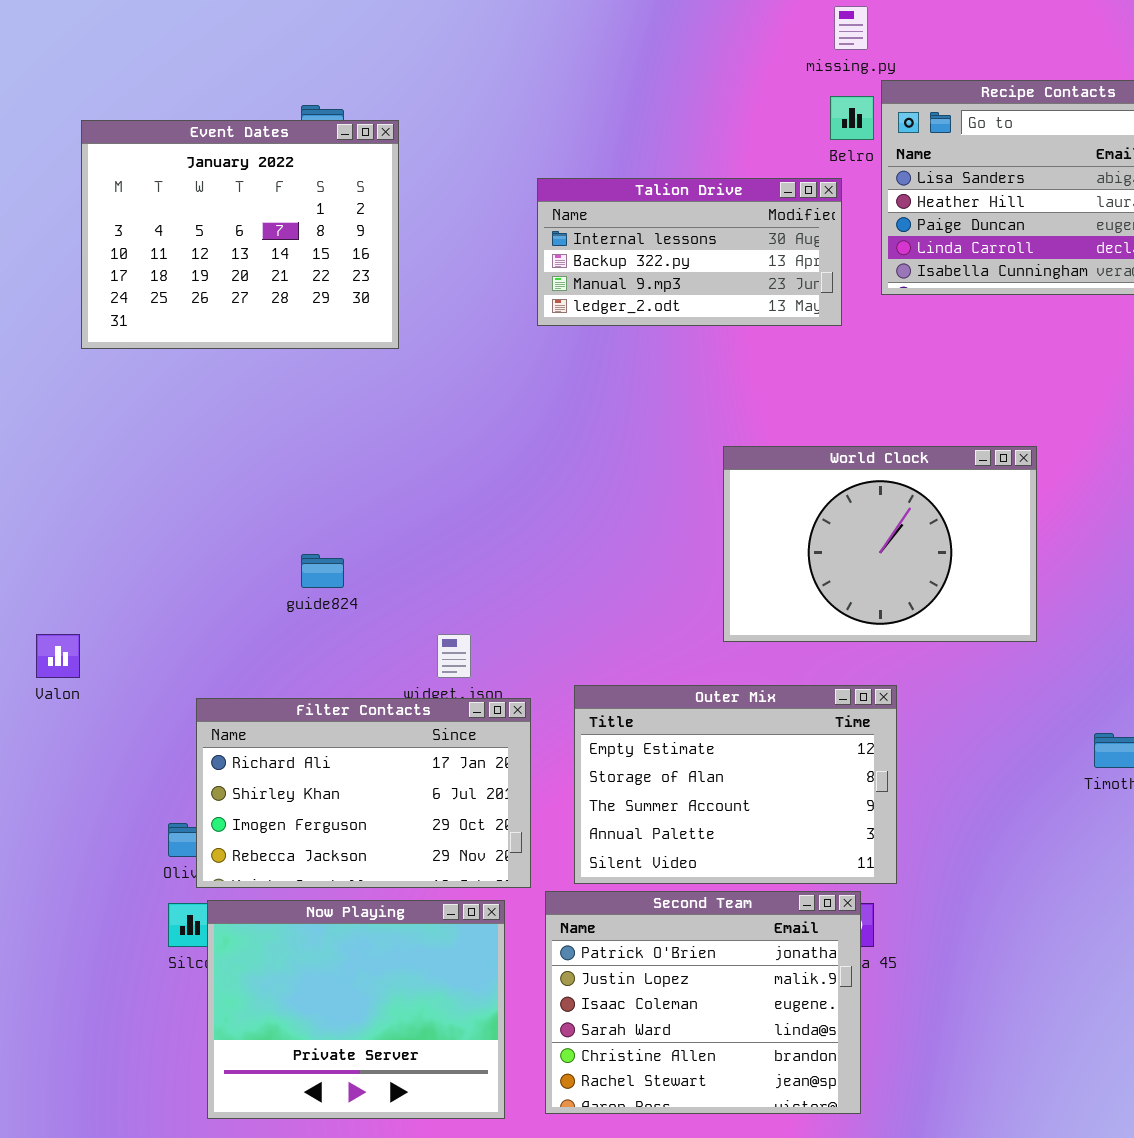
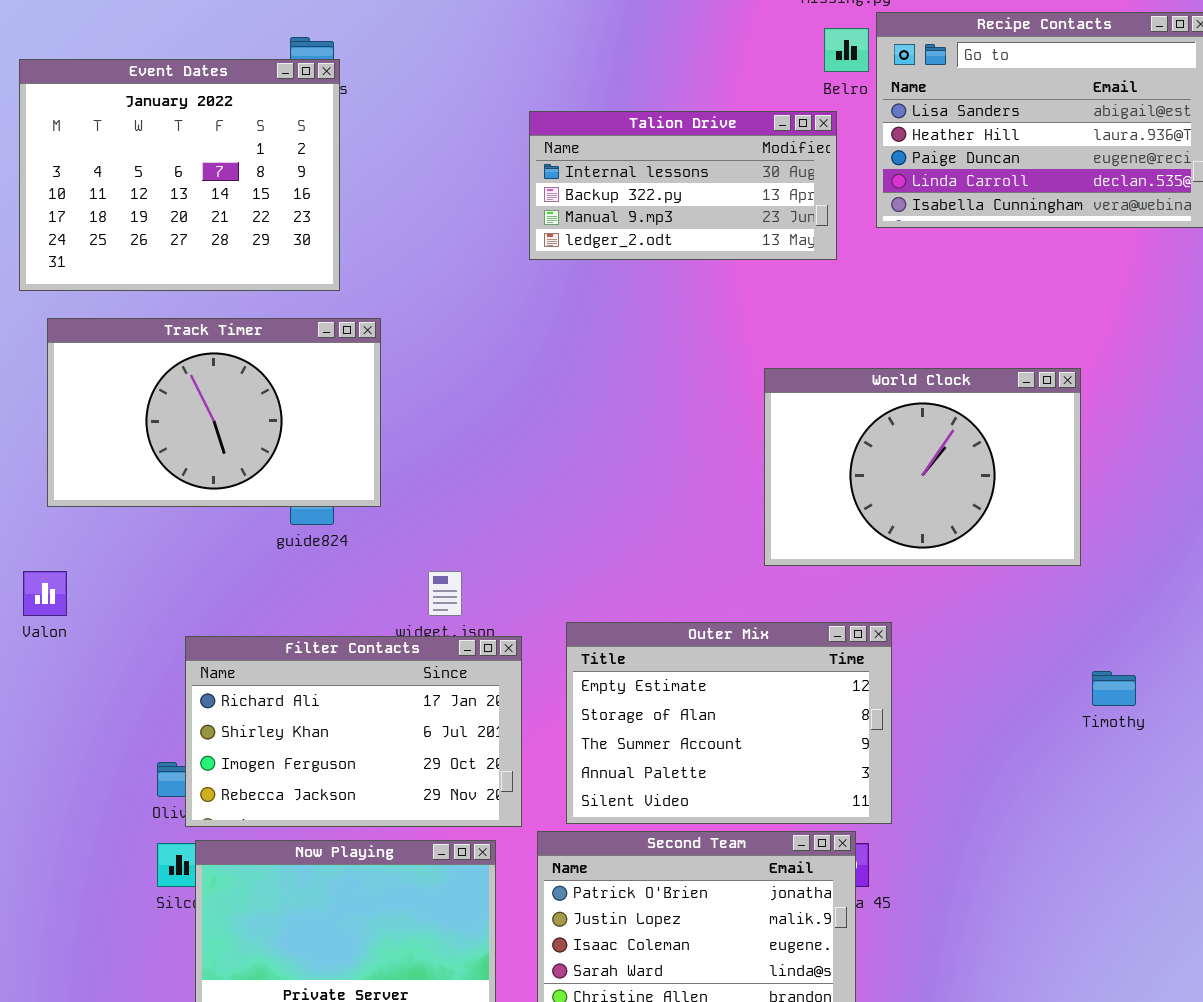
Event Dates: [81,120,399,349] -> [19,59,340,291], moved
Track Timer: none -> [47,318,381,507], opened
World Clock: [723,446,1037,642] -> [764,368,1081,566], moved

